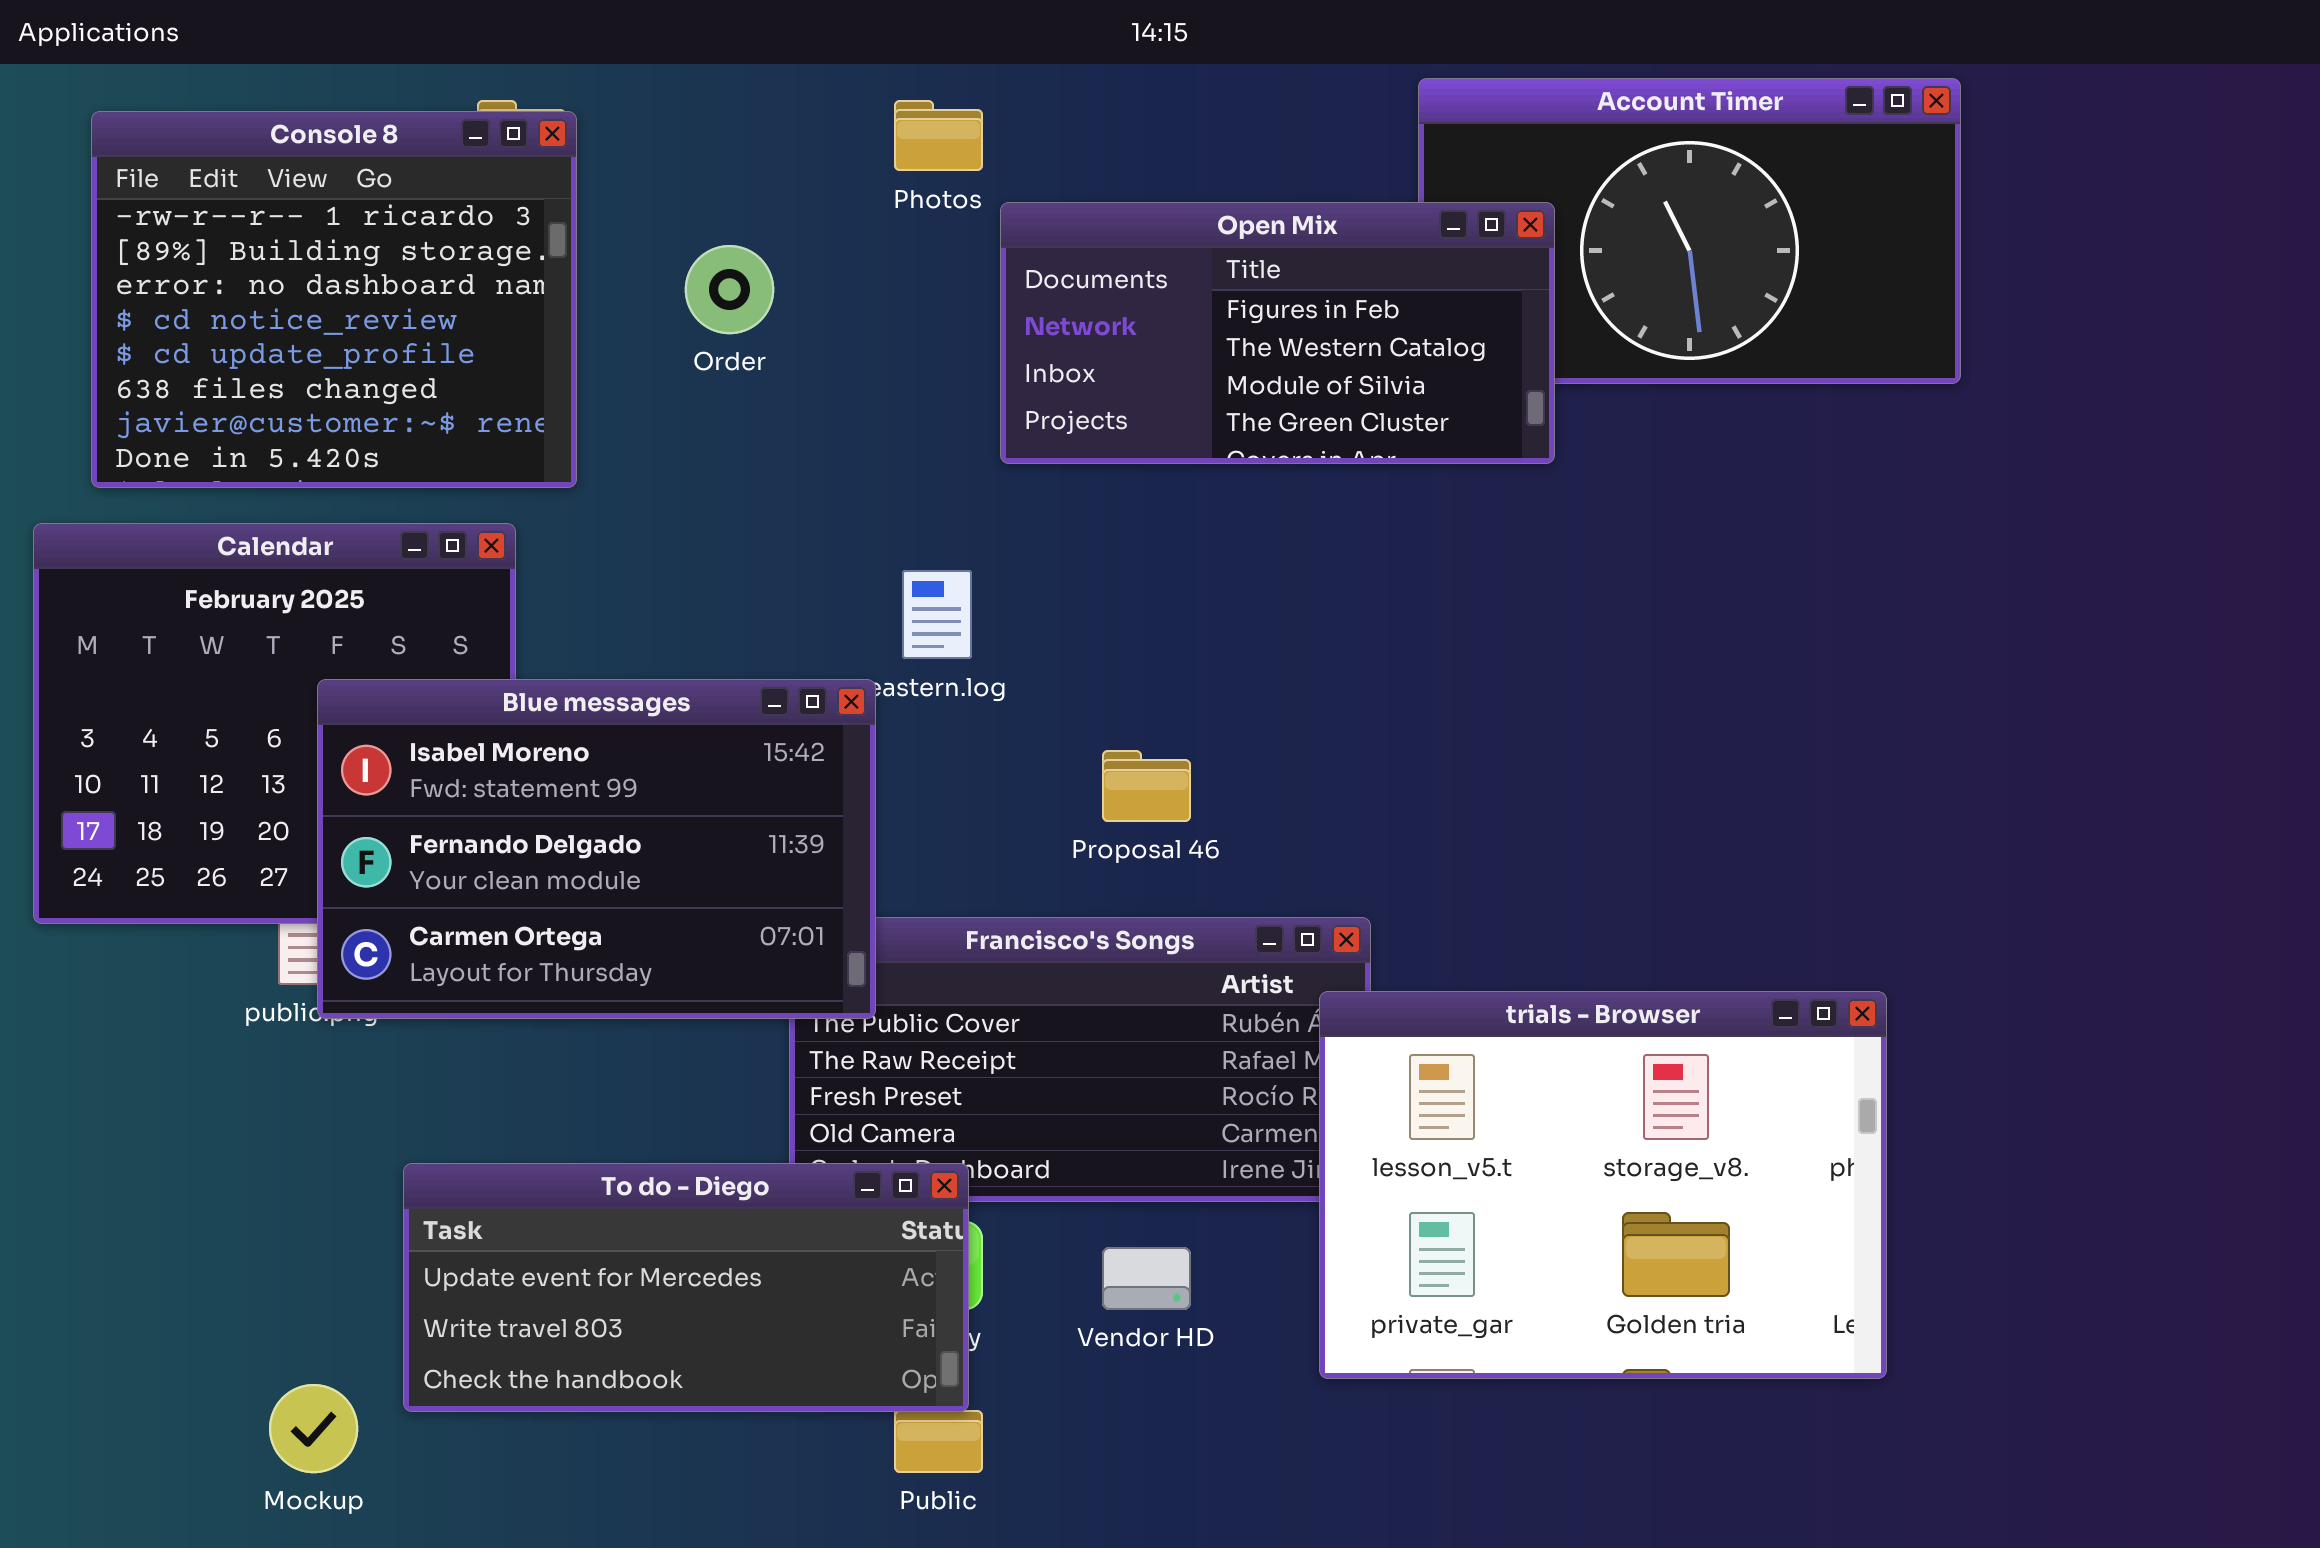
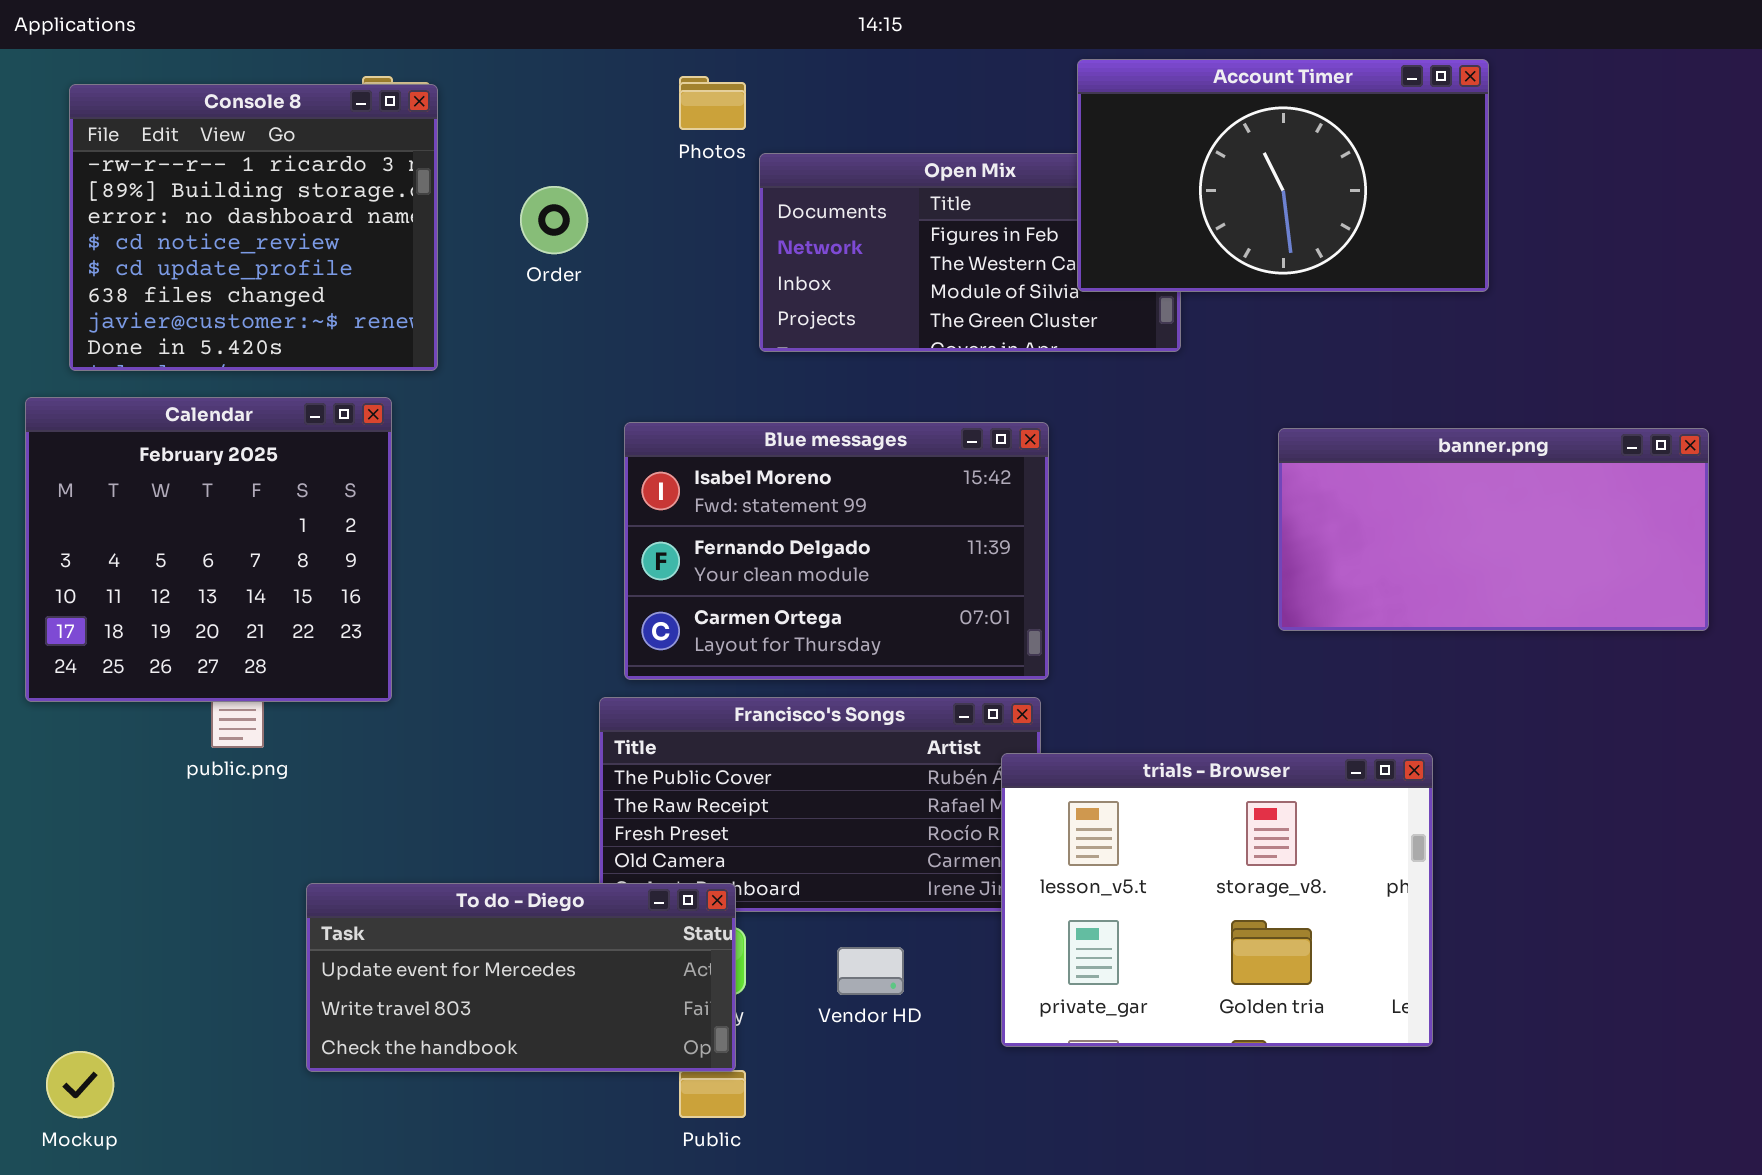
Account Timer: [1418,78,1961,384] -> [1077,59,1489,292], raised
banner.png: none -> [1278,428,1709,631], opened
Blue messages: [317,679,876,1019] -> [624,422,1049,680], moved
Mockup: [269,1384,358,1473] -> [46,1051,114,1118], moved

